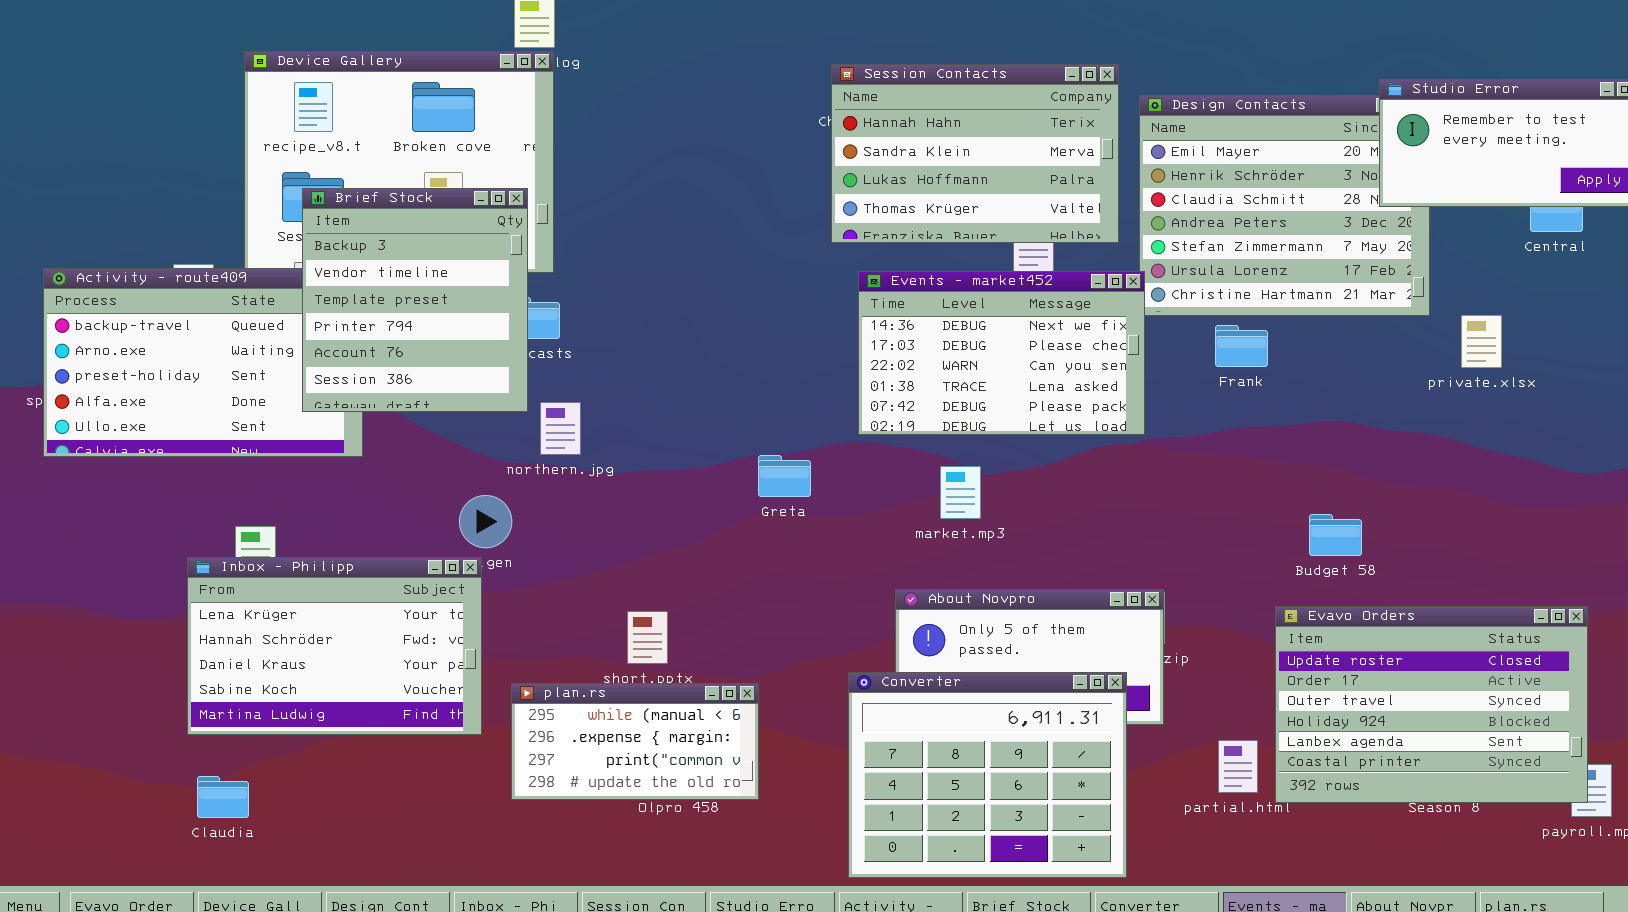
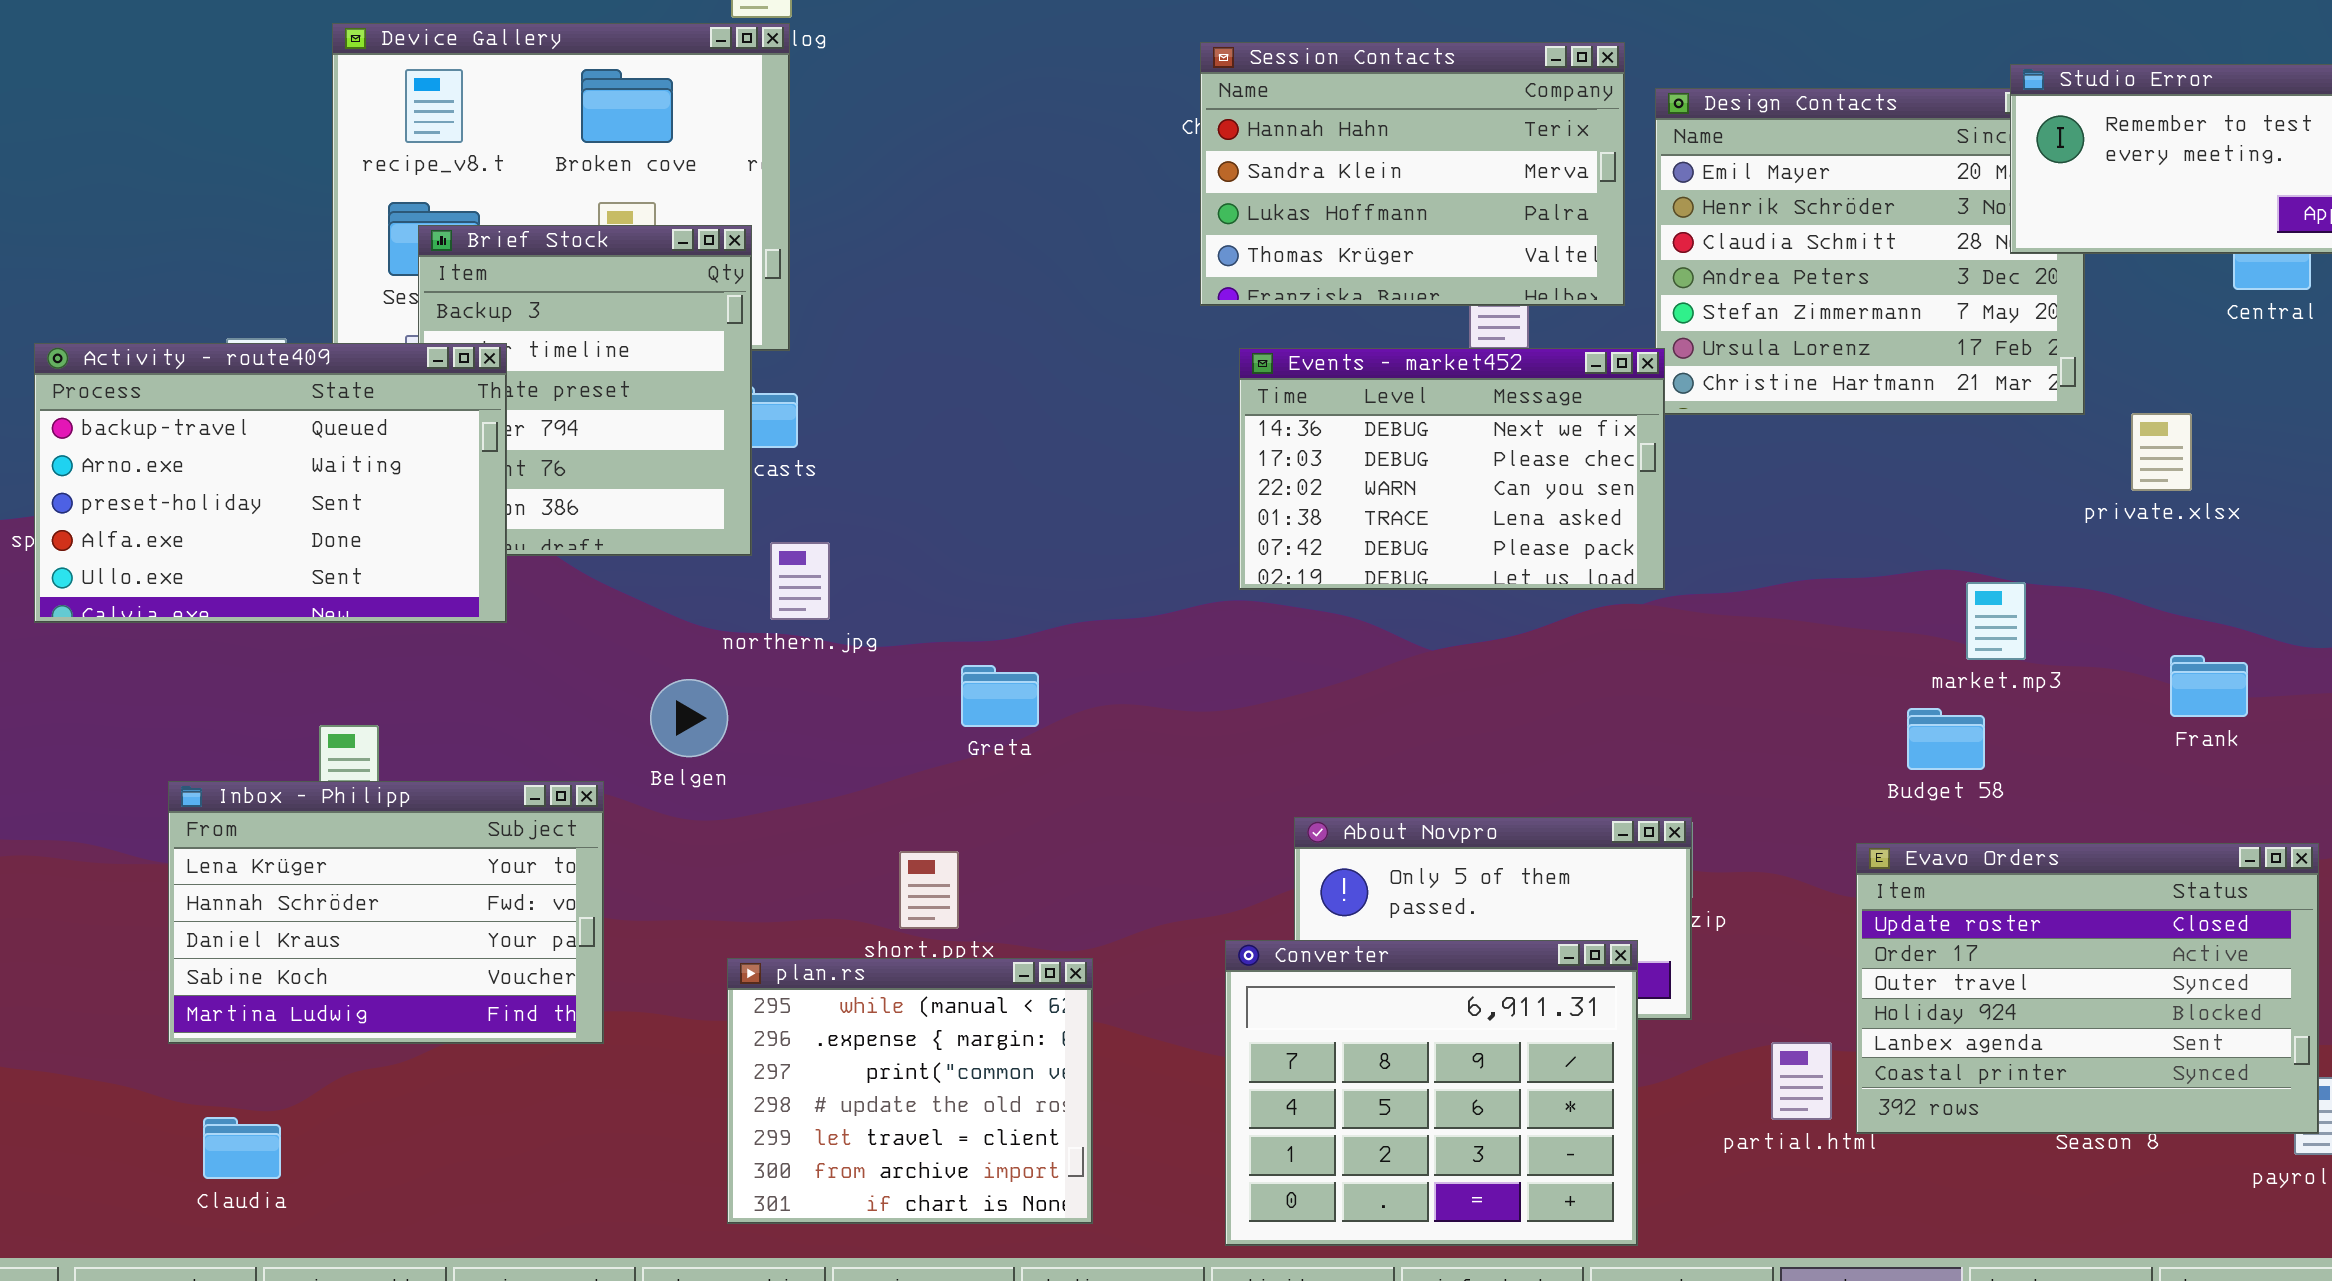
Activity - route409: [43,268,363,457] -> [34,343,507,623], raised
Frank: [1215,325,1268,367] -> [2170,655,2248,717], moved
Greta: [758,455,811,497] -> [961,665,1039,727], moved
market.mp3: [940,466,981,519] -> [1966,582,2026,660], moved
Inbox - Philipp: [187,557,482,735] -> [168,781,604,1044], moved
plan.rs: [511,683,759,800] -> [727,958,1093,1224], resized
Claudia: [197,776,249,818] -> [203,1117,281,1179], moved

